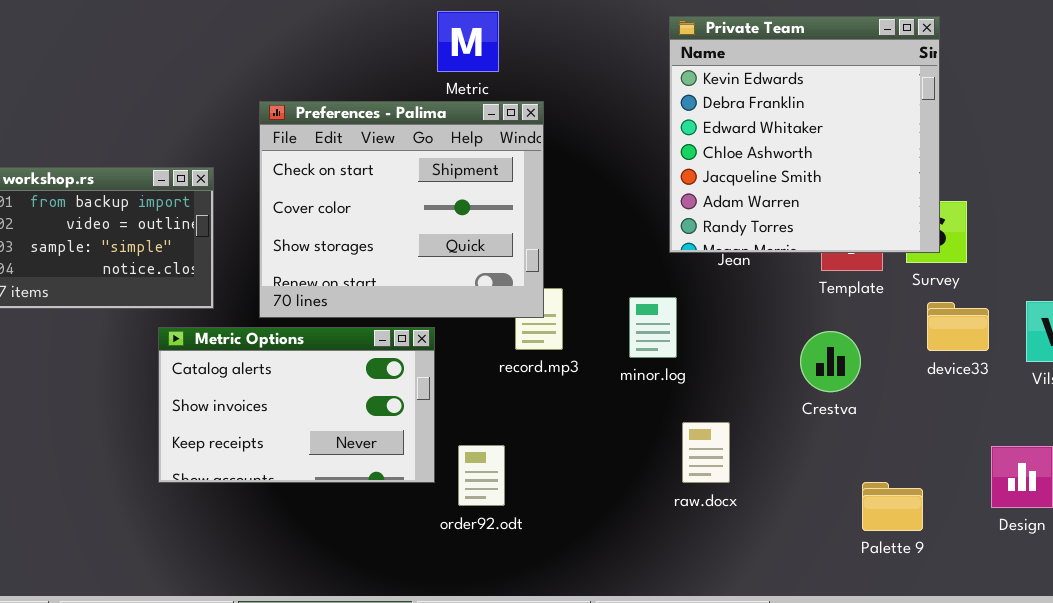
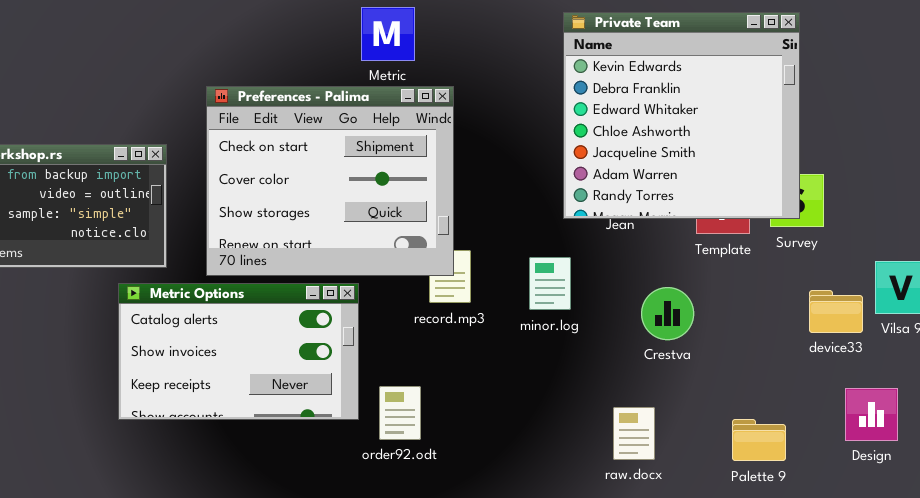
device33: [927,302,989,351] -> [809,290,863,333], moved
Crestva: [800,331,861,392] -> [641,287,694,340], moved
raw.docx: [682,422,730,483] -> [613,407,655,460], moved

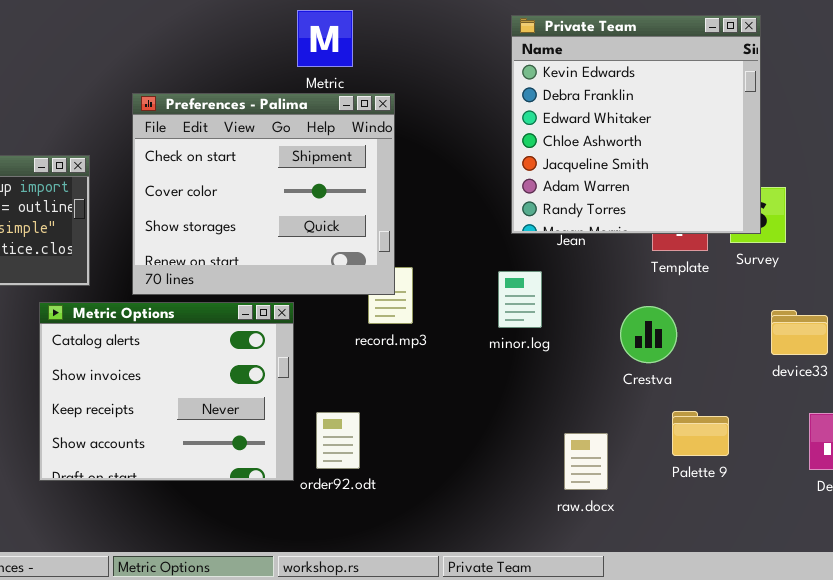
minor.log: [529,257,571,310] -> [498,271,542,328], moved
Metric Options: [118,283,359,420] -> [39,302,294,481], resized
Crestva: [641,287,694,340] -> [620,306,677,363], moved
Palette 9: [732,419,786,461] -> [672,411,729,456], moved

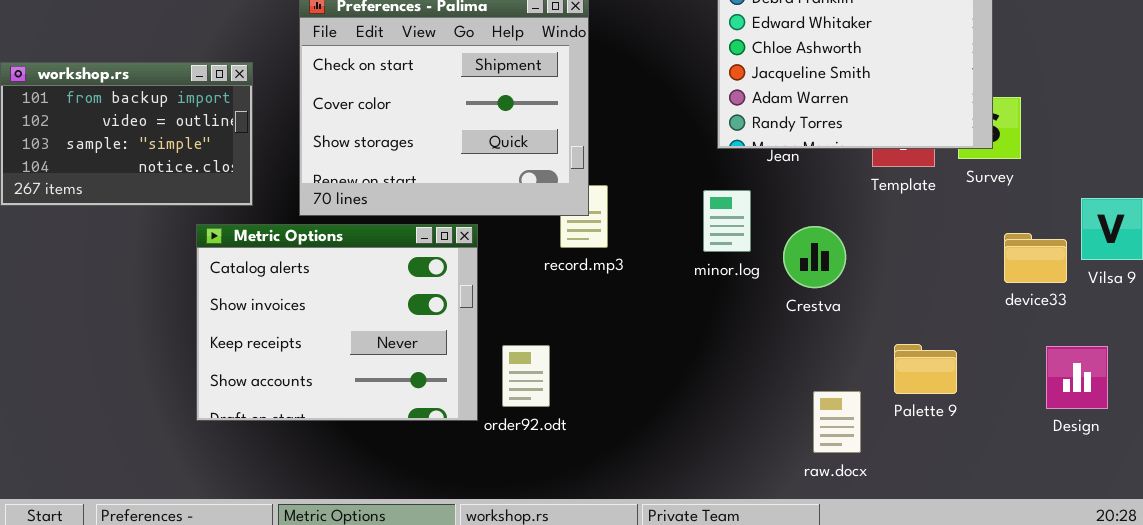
Crestva: [620,306,677,363] -> [783,226,846,288], moved
raw.docx: [564,433,608,490] -> [813,391,861,453], moved

